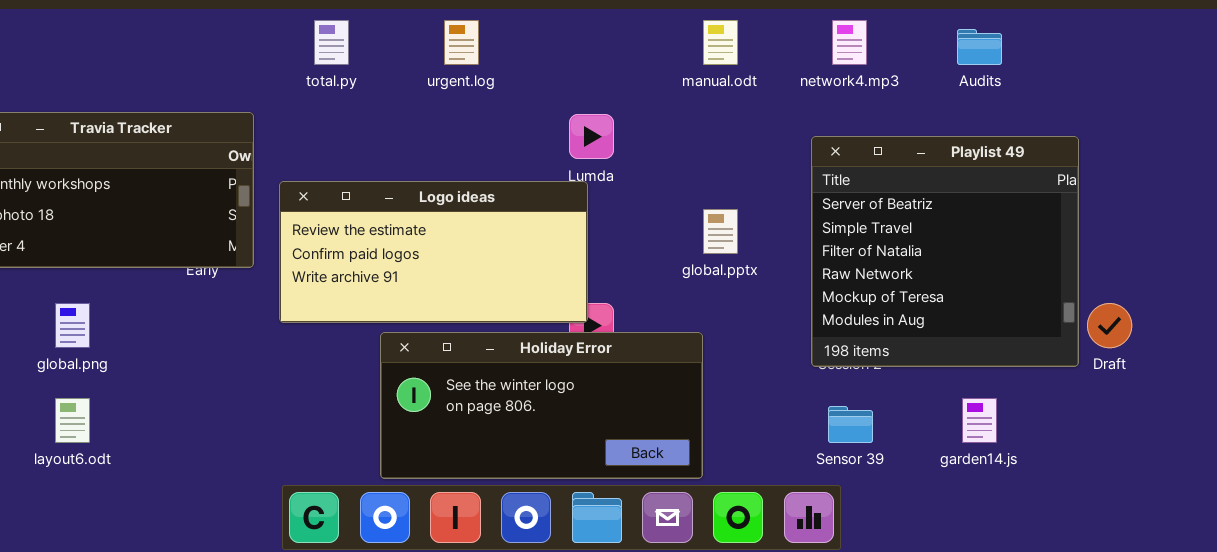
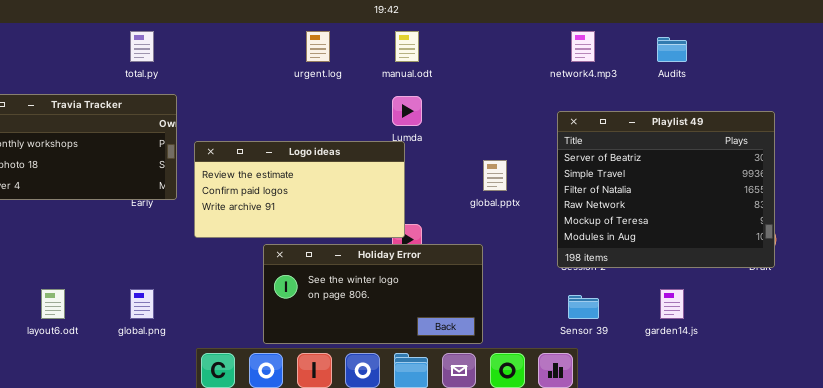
total.py: [314,20,349,65] -> [130,31,154,62], moved
manual.odt: [703,20,738,65] -> [395,31,419,62], moved
Playlist 49: [811,136,1079,367] -> [557,111,775,268], resized
global.png: [55,303,90,348] -> [130,289,154,319], moved

